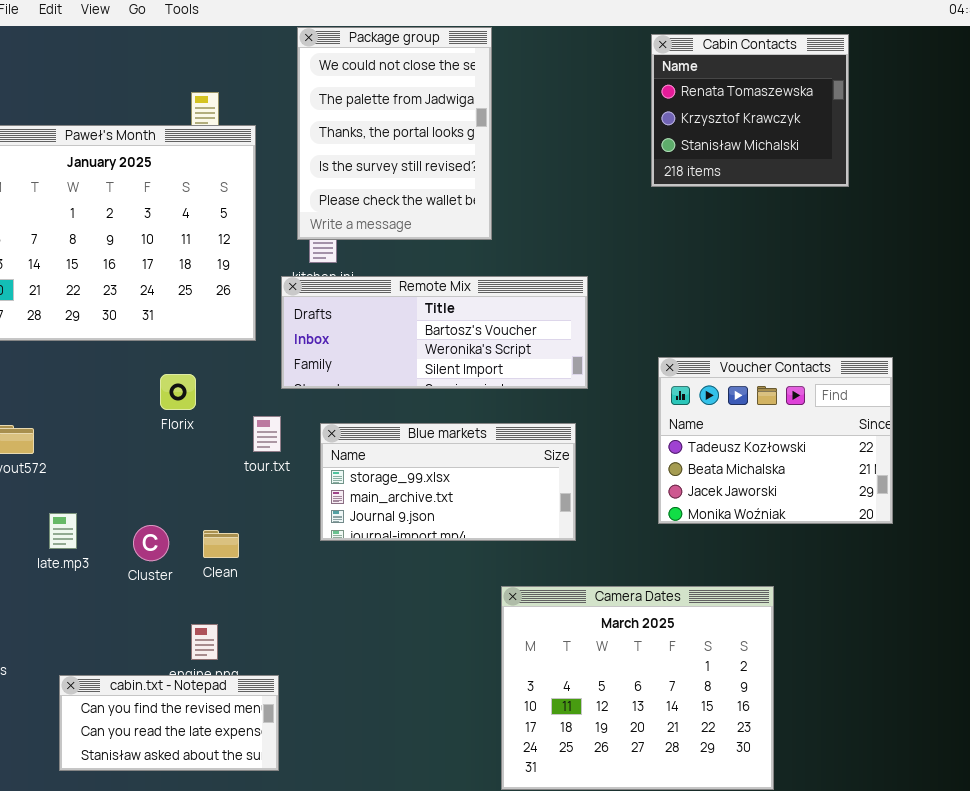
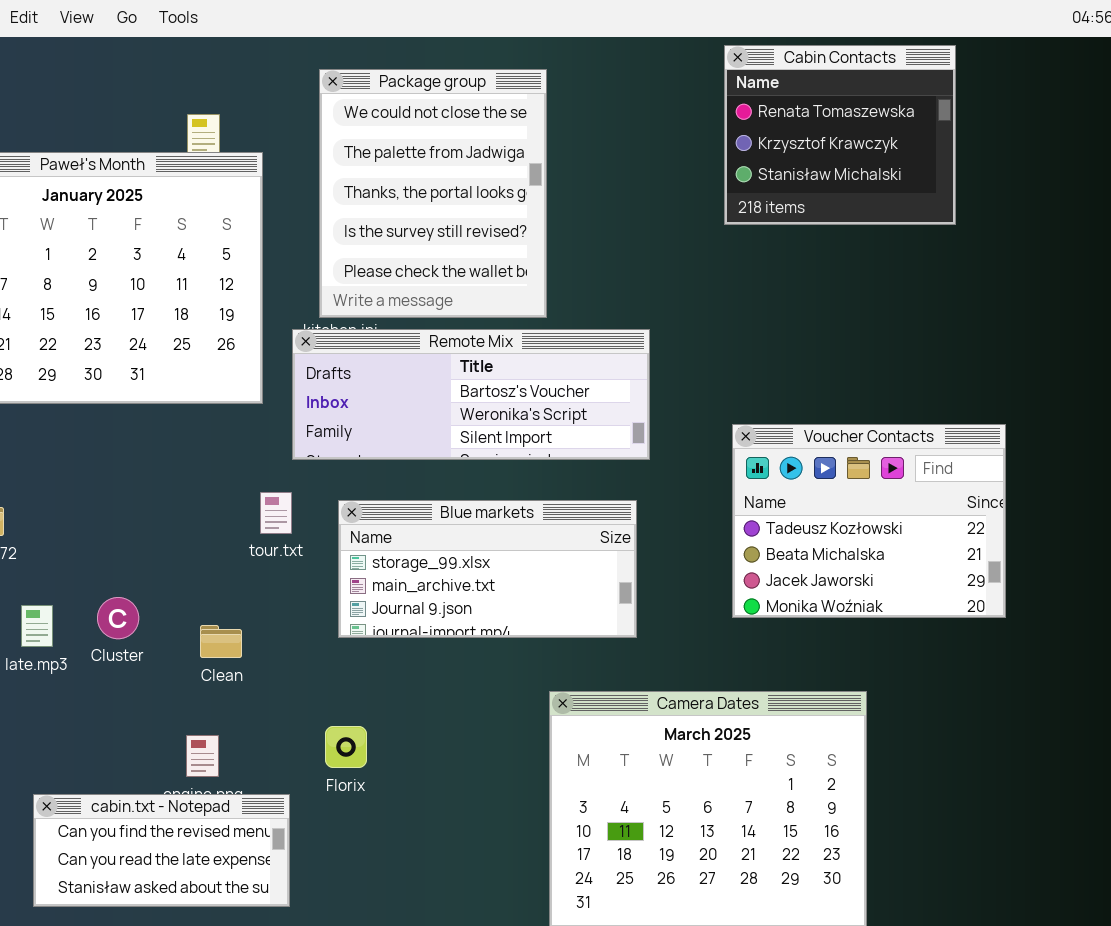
Package group: [297,27,492,240] -> [319,69,547,318], moved
Florix: [160,374,196,410] -> [325,726,367,768], moved
Cluster: [133,525,169,561] -> [97,597,139,639], moved

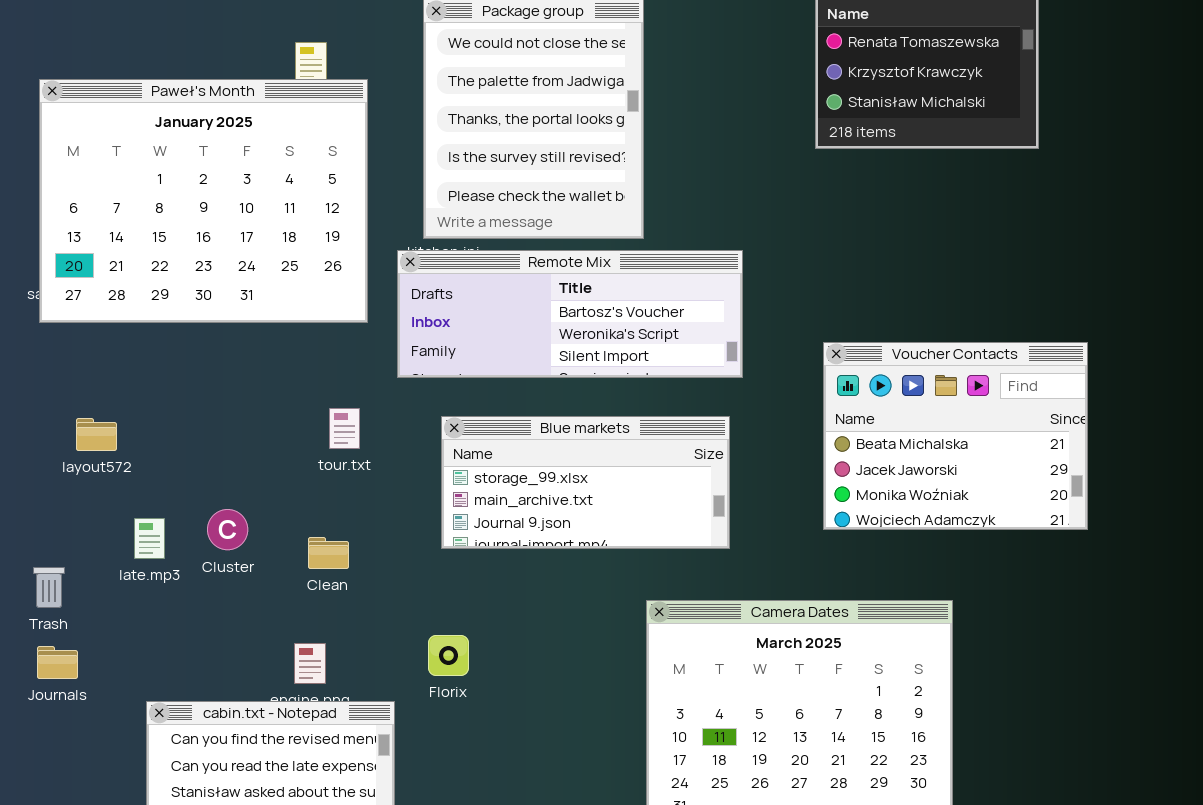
Voucher Contacts: [732,424,1006,618] -> [823,342,1088,530], scrolled down 1 row
tour.txt: [260,492,292,534] -> [329,408,360,449], moved

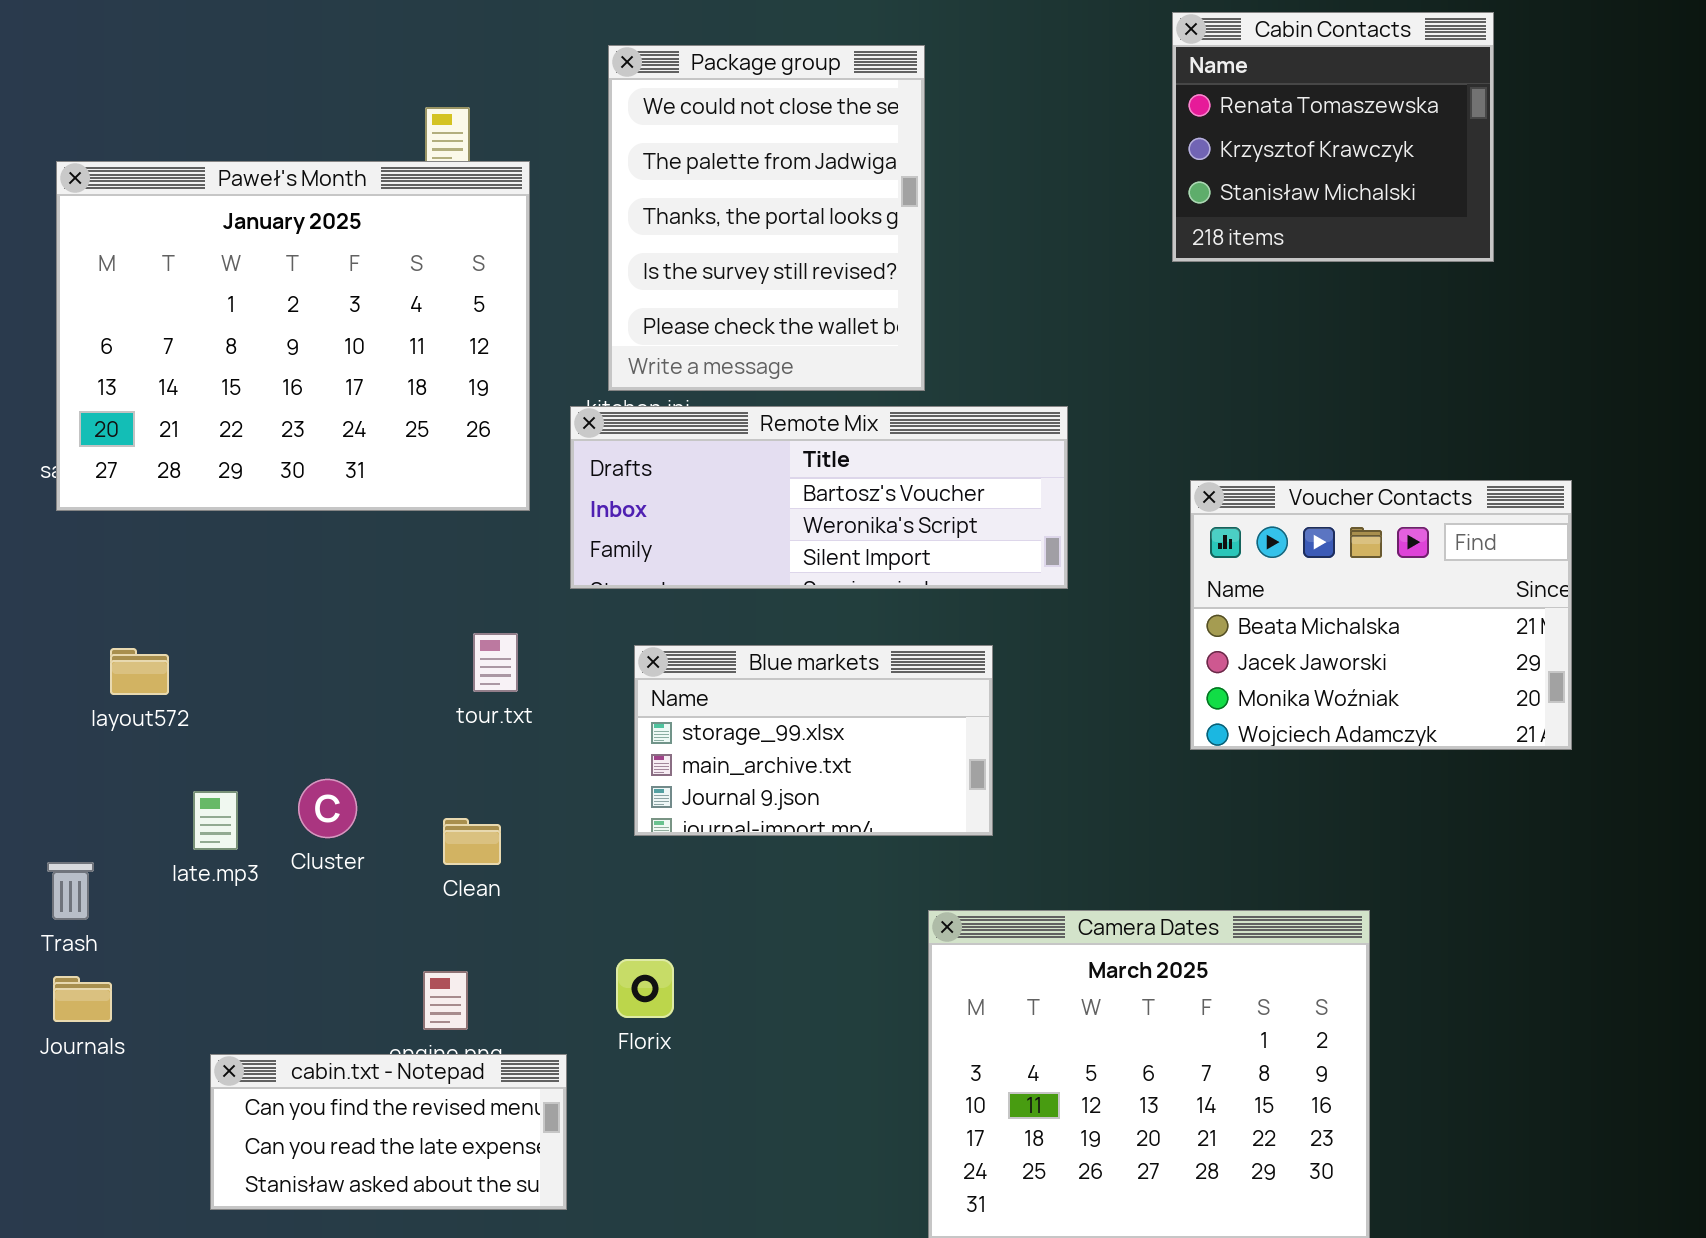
Voucher Contacts: [823,342,1088,530] -> [1190,480,1572,750], moved
Blue markets: [441,416,730,549] -> [634,645,993,836], resized

